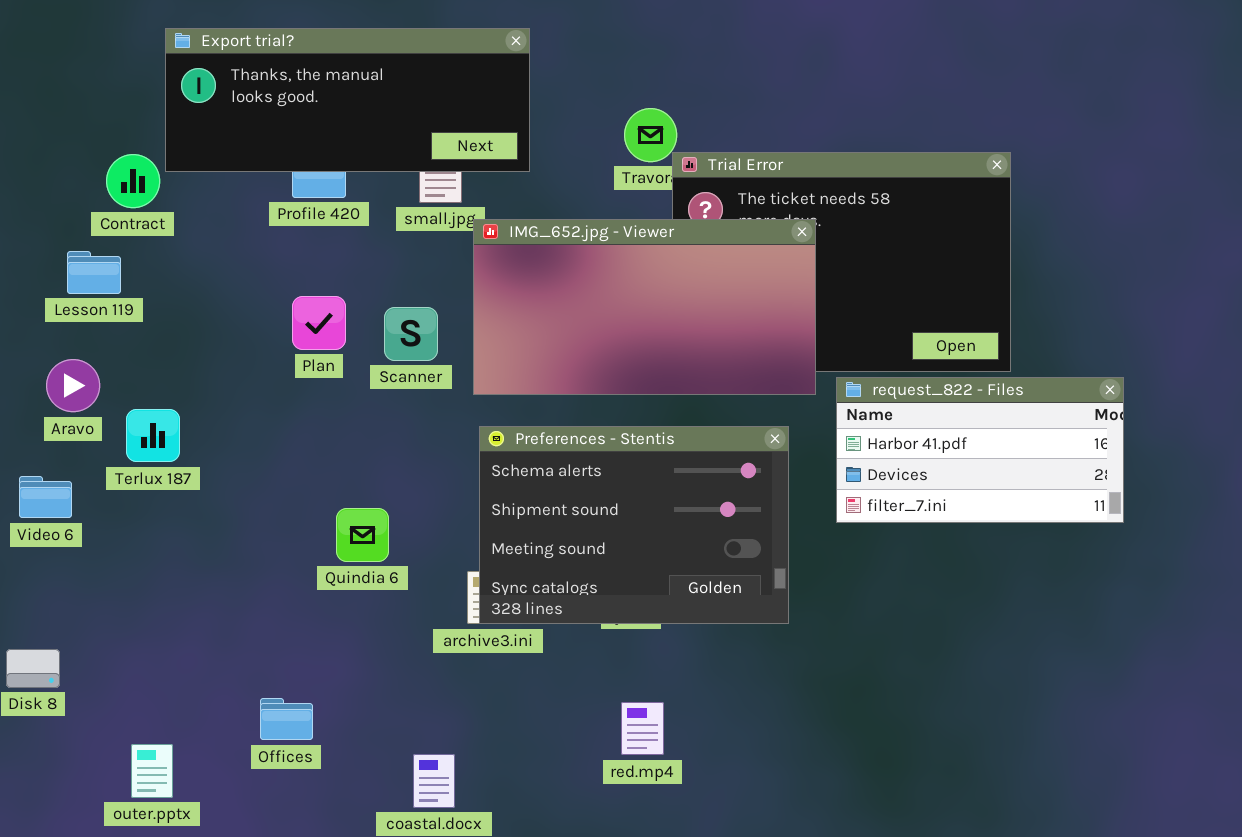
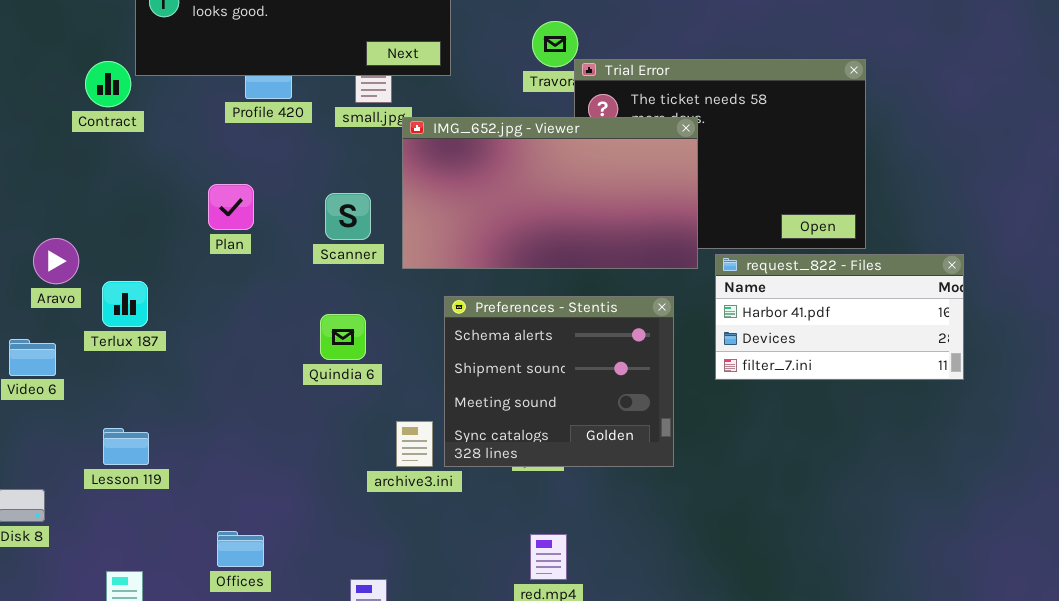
Lesson 119: [67,251,121,294] -> [103,428,149,465], moved
Plan: [292,296,346,350] -> [208,184,254,230], moved
Preferences - Stentis: [479,426,789,624] -> [444,296,674,467], resized
Quindia 6: [336,508,389,562] -> [320,314,366,360], moved

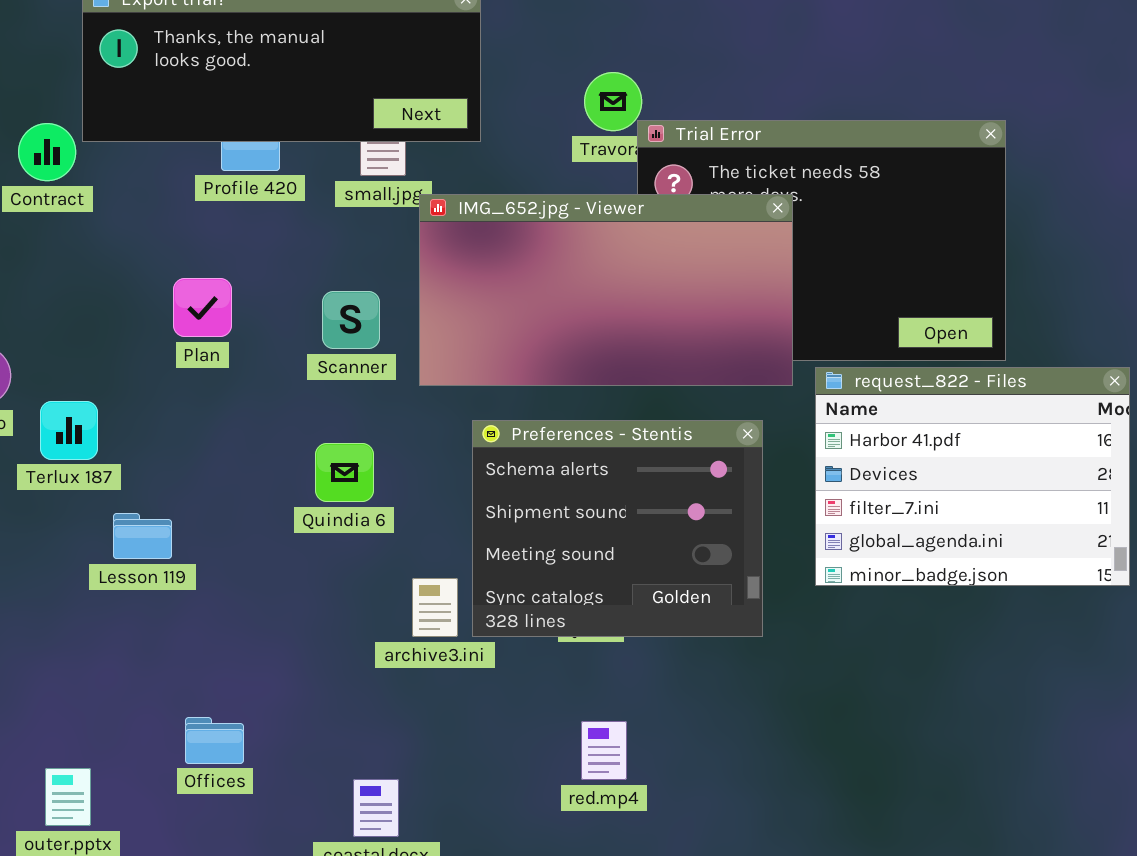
request_822 - Files: [715,254,964,380] -> [815,367,1130,586], resized
Lesson 119: [103,428,149,465] -> [113,513,172,559], moved

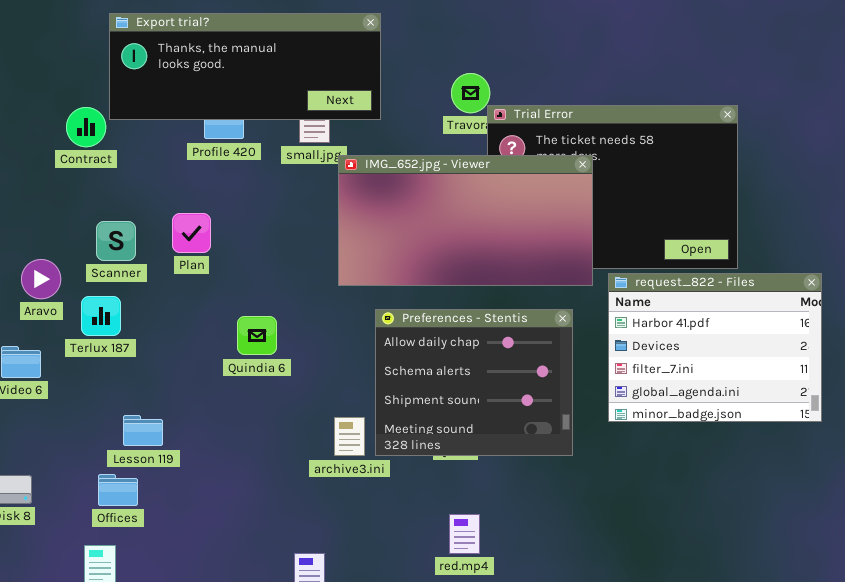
Scanner: [322,291,380,349] -> [96,221,136,261], moved
Preferences - Stentis: [472,420,763,637] -> [375,309,573,456], scrolled up 1 row
Quindia 6: [315,443,374,502] -> [237,316,277,355], moved
Lesson 119: [113,513,172,559] -> [123,415,163,446], moved
Offices: [185,717,244,764] -> [98,474,138,506], moved

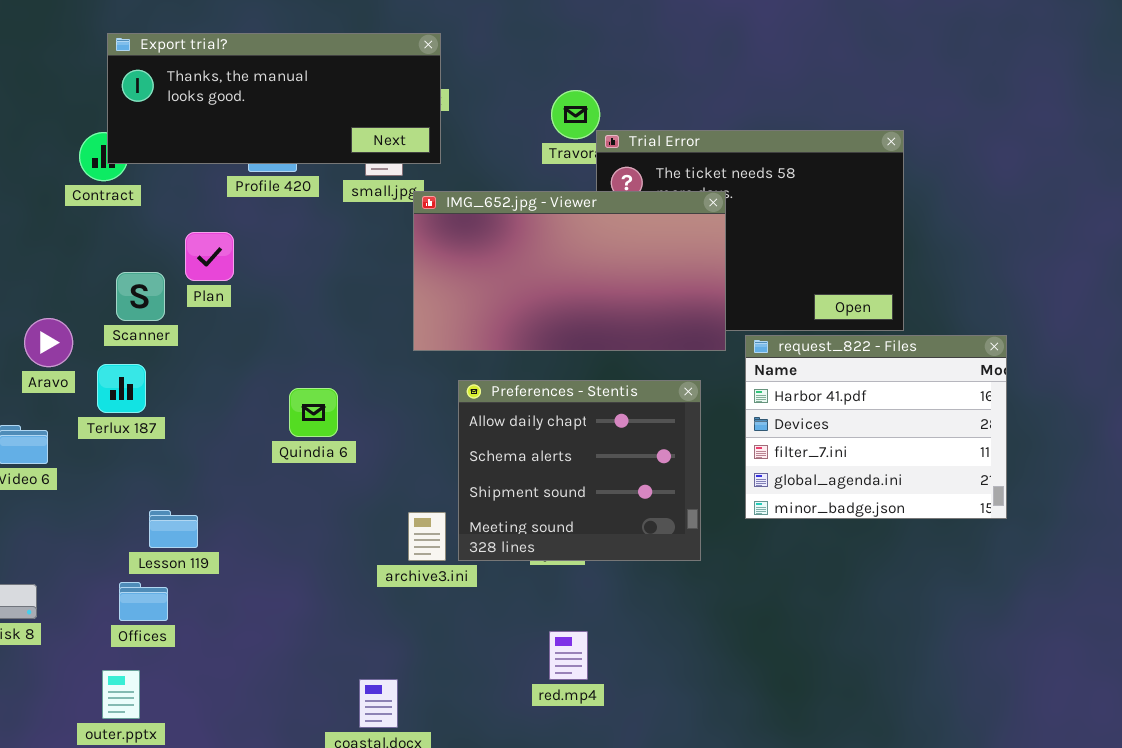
Export trial?: [109,13,381,120] -> [107,33,441,164], moved
Plan: [172,213,211,253] -> [185,232,234,281], moved

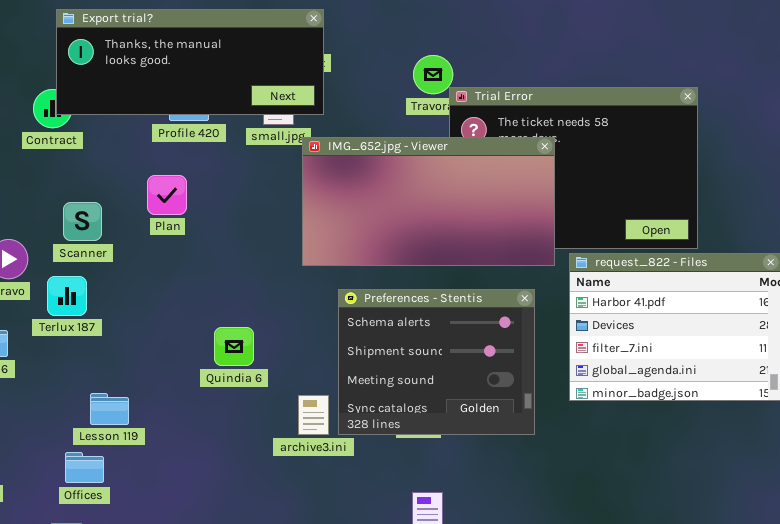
Plan: [185,232,234,281] -> [147,175,187,215], moved
Preferences - Stentis: [458,380,701,561] -> [338,289,535,435], scrolled down 1 row
Quindia 6: [289,388,338,437] -> [214,327,254,366], moved

